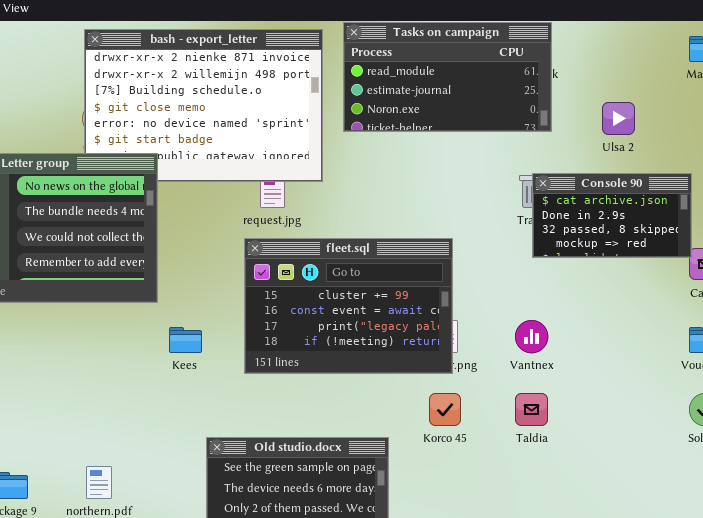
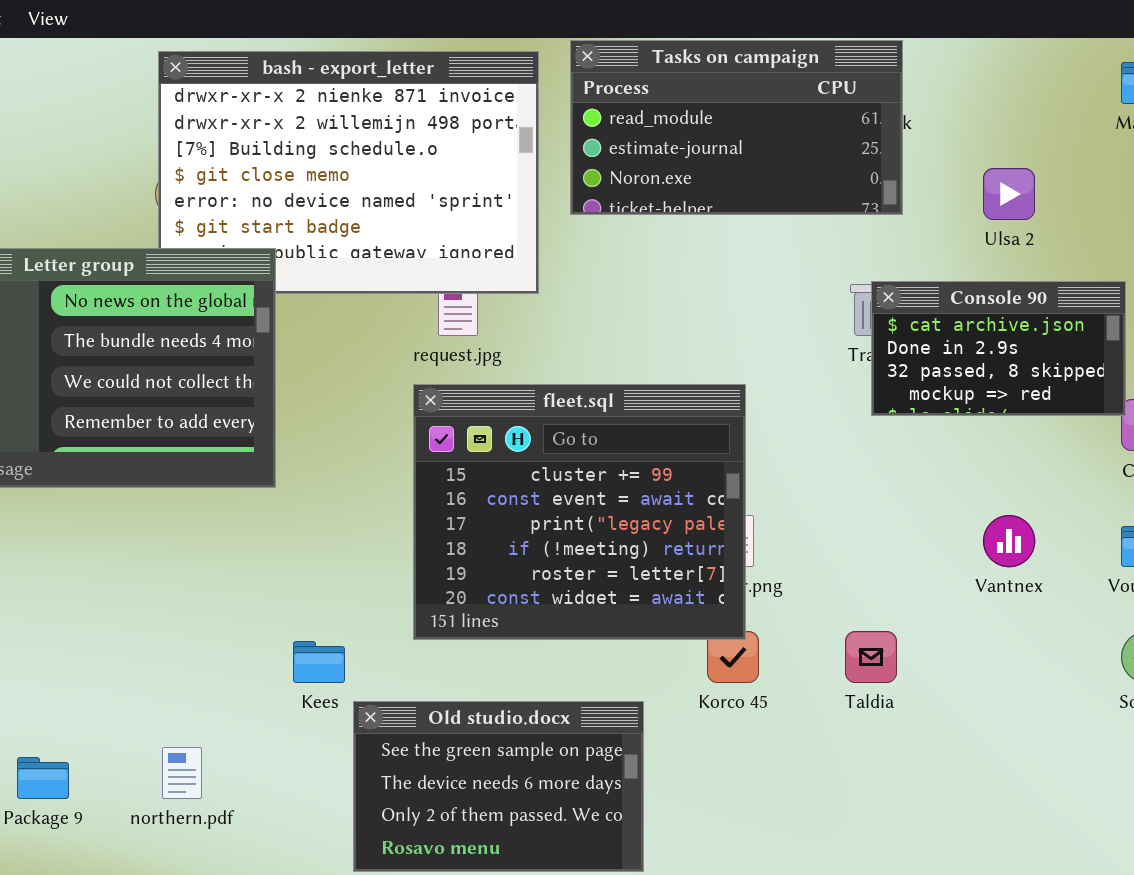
fleet.sql: [244,238,453,374] -> [413,384,746,640], resized
Vantnex: [515,320,548,353] -> [983,515,1035,567], moved
Kees: [169,327,202,353] -> [293,641,345,683], moved

